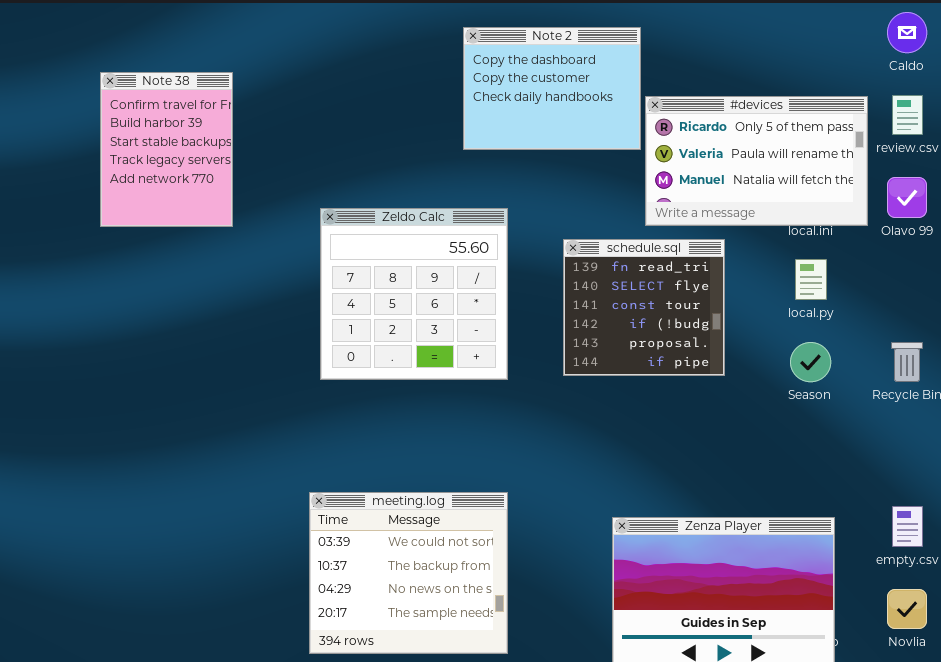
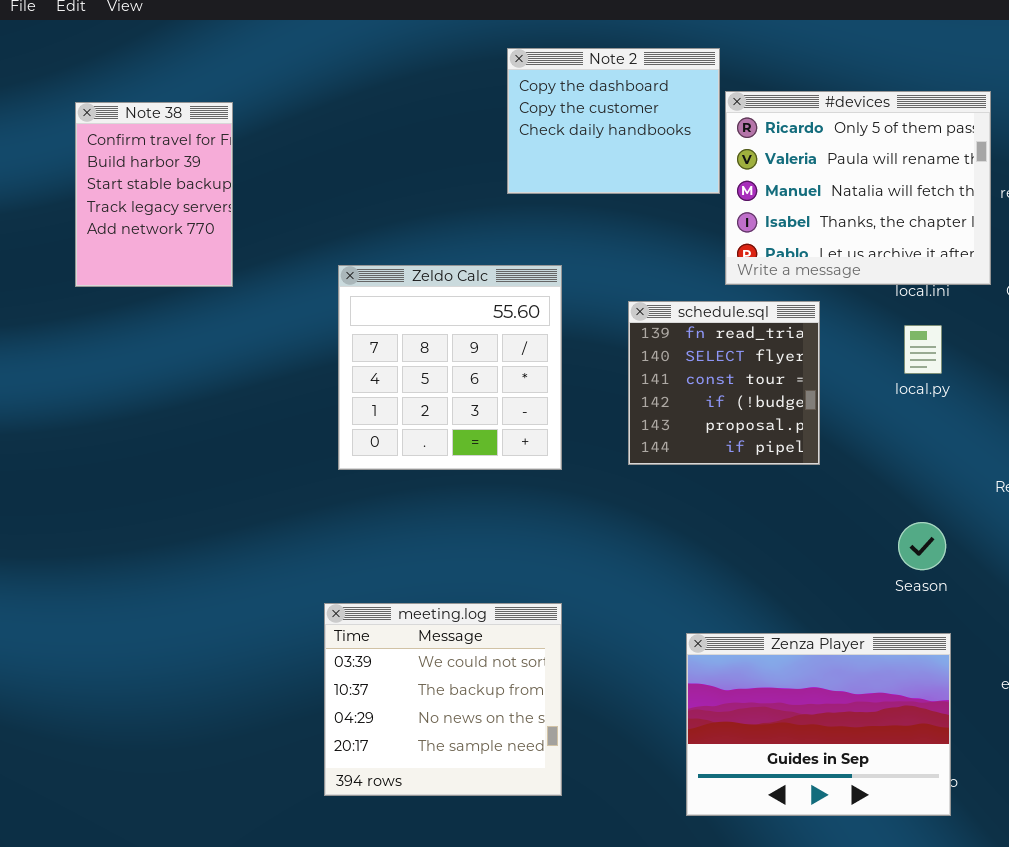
#devices: [645,96,868,226] -> [725,91,991,285], resized
Season: [790,342,831,382] -> [898,522,946,570], moved

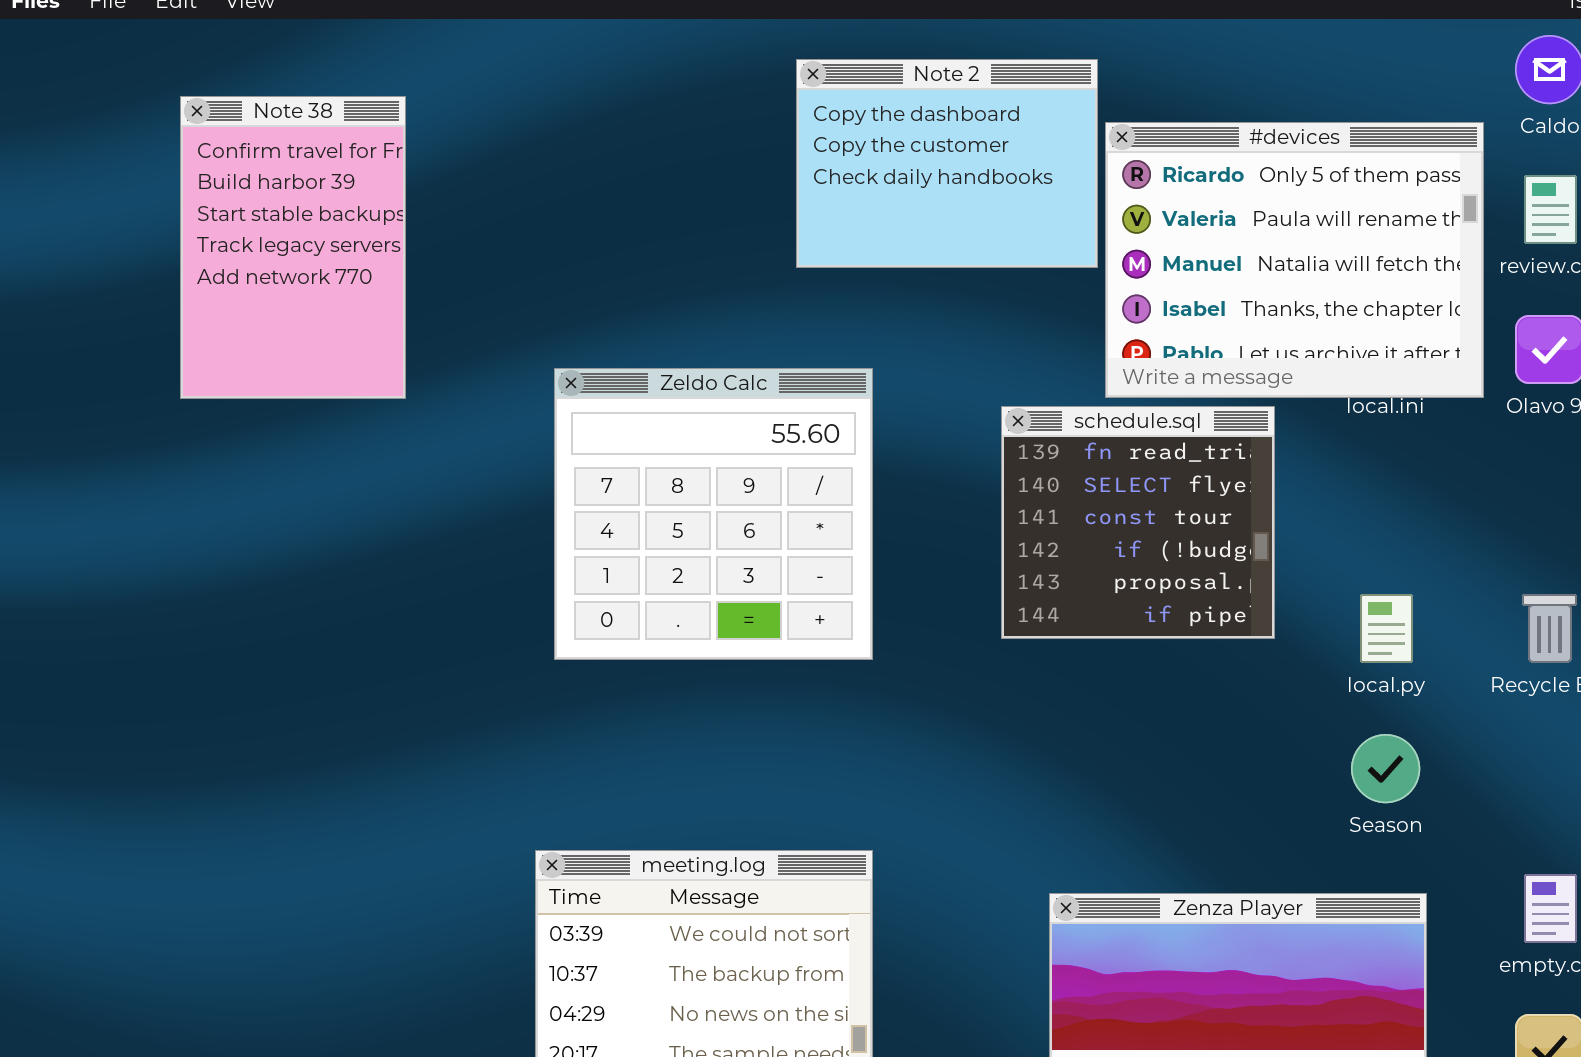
Note 38: [75,102,233,287] -> [180,96,406,399], resized
schedule.sql: [628,301,820,465] -> [1001,406,1275,639], moved
local.py: [904,325,942,374] -> [1360,594,1413,663], moved

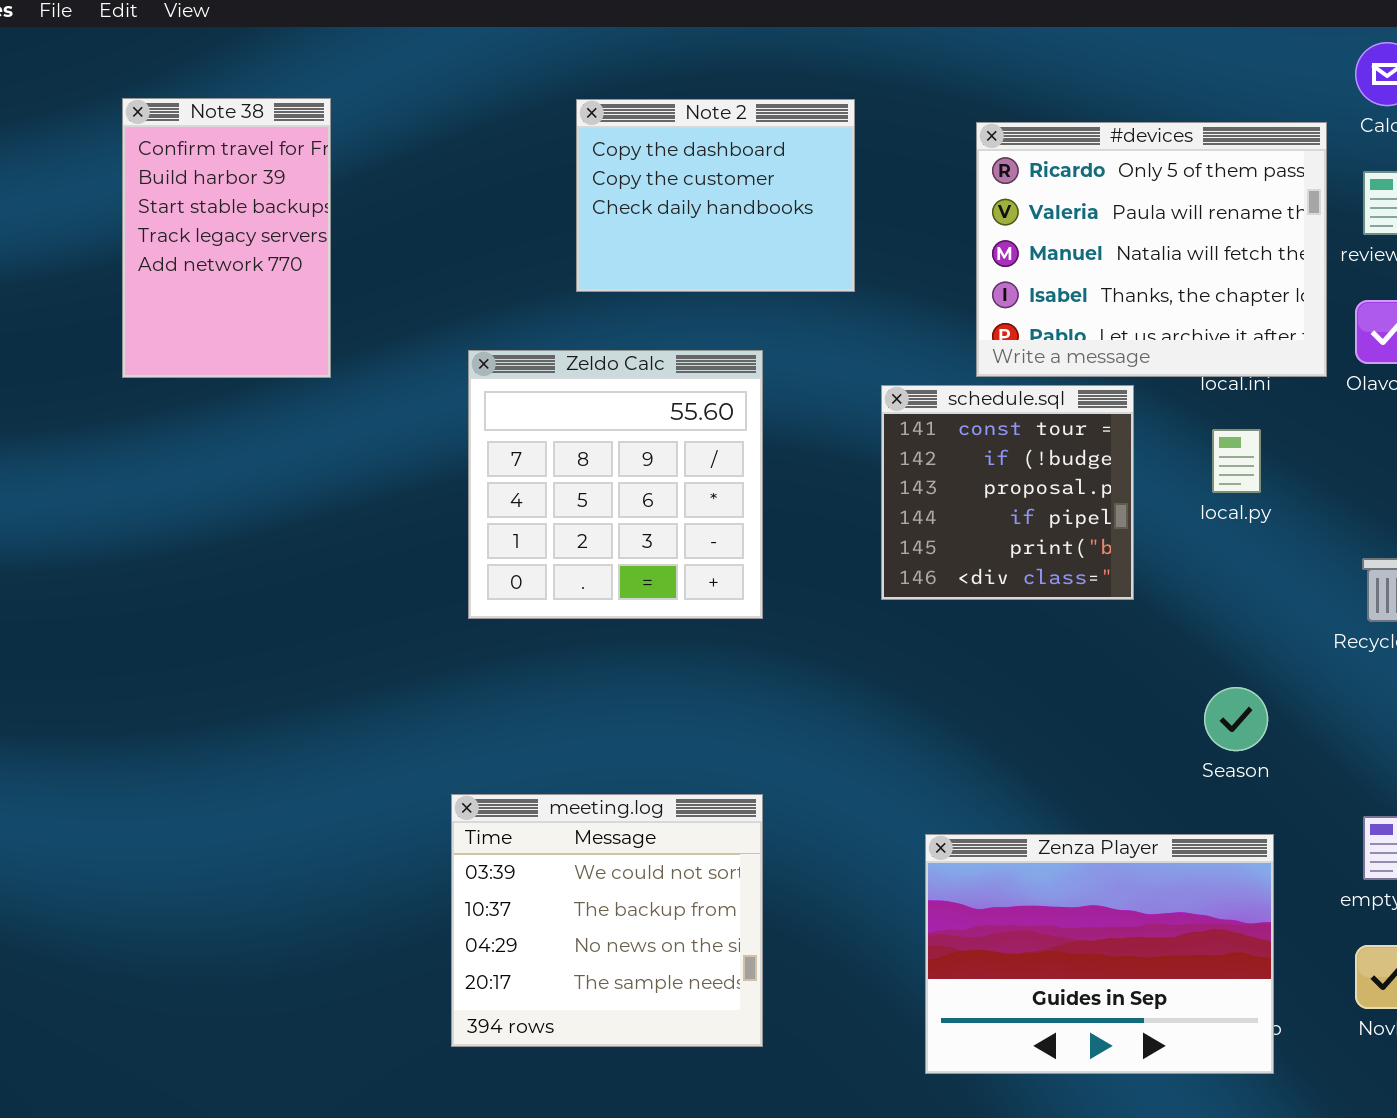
Note 2: [796,59,1098,268] -> [576,99,855,292], moved
schedule.sql: [1001,406,1275,639] -> [881,385,1134,600], scrolled down 2 rows
local.py: [1360,594,1413,663] -> [1212,429,1261,493], moved

